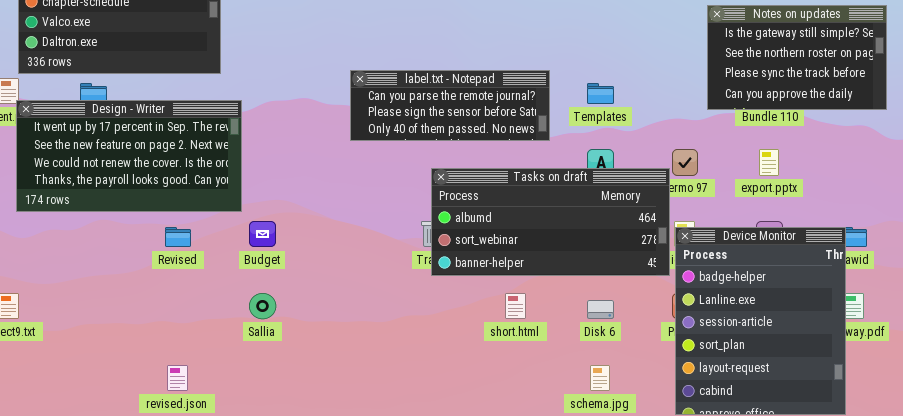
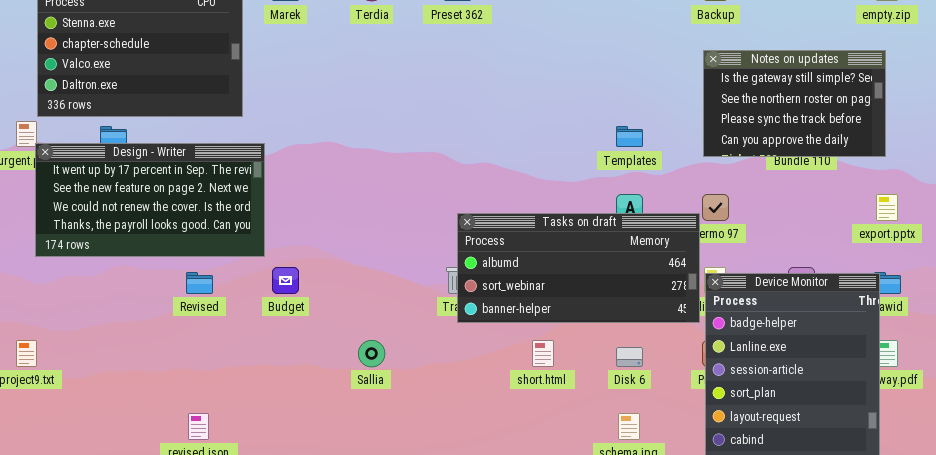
Notes on updates: [707,5,887,110] -> [703,50,886,157], moved
label.txt - Notepad: [350,70,550,141] -> none, closed
export.pptx: [759,149,779,176] -> [876,194,898,221], moved
Sallia: [249,293,276,319] -> [358,340,385,367], moved

